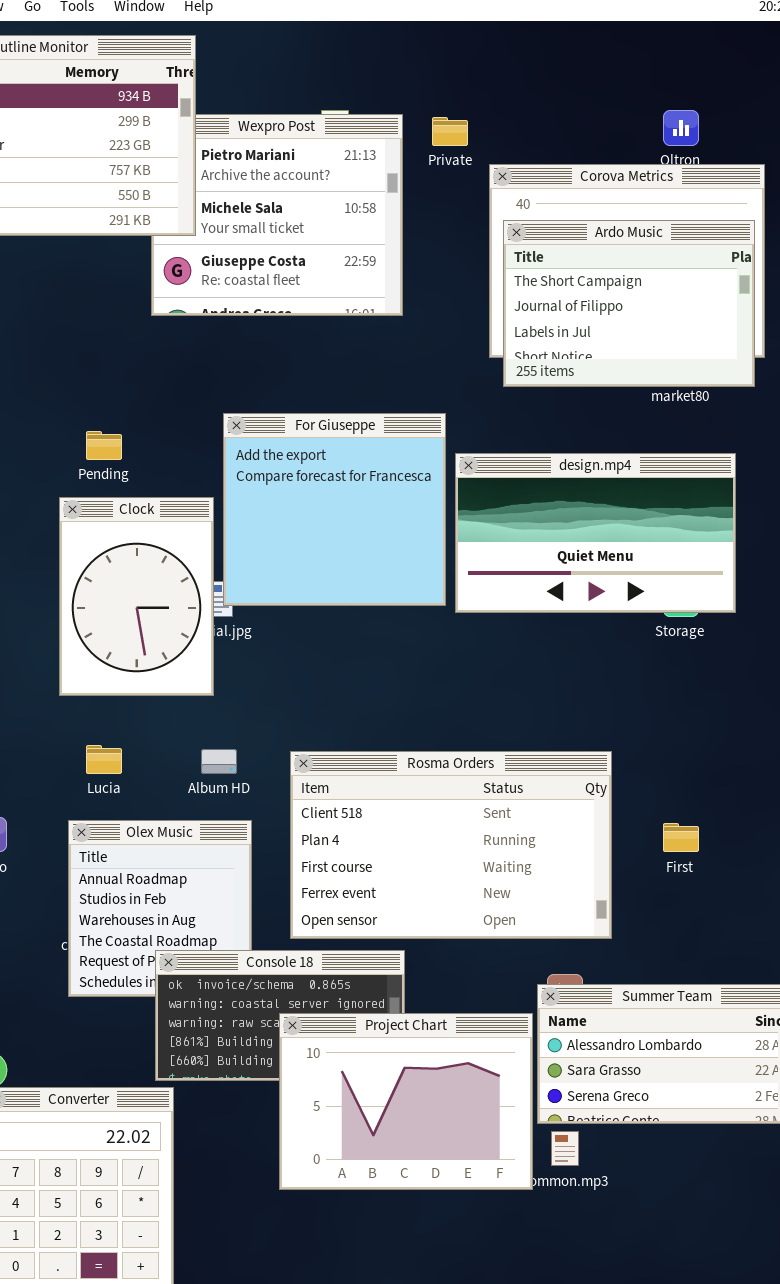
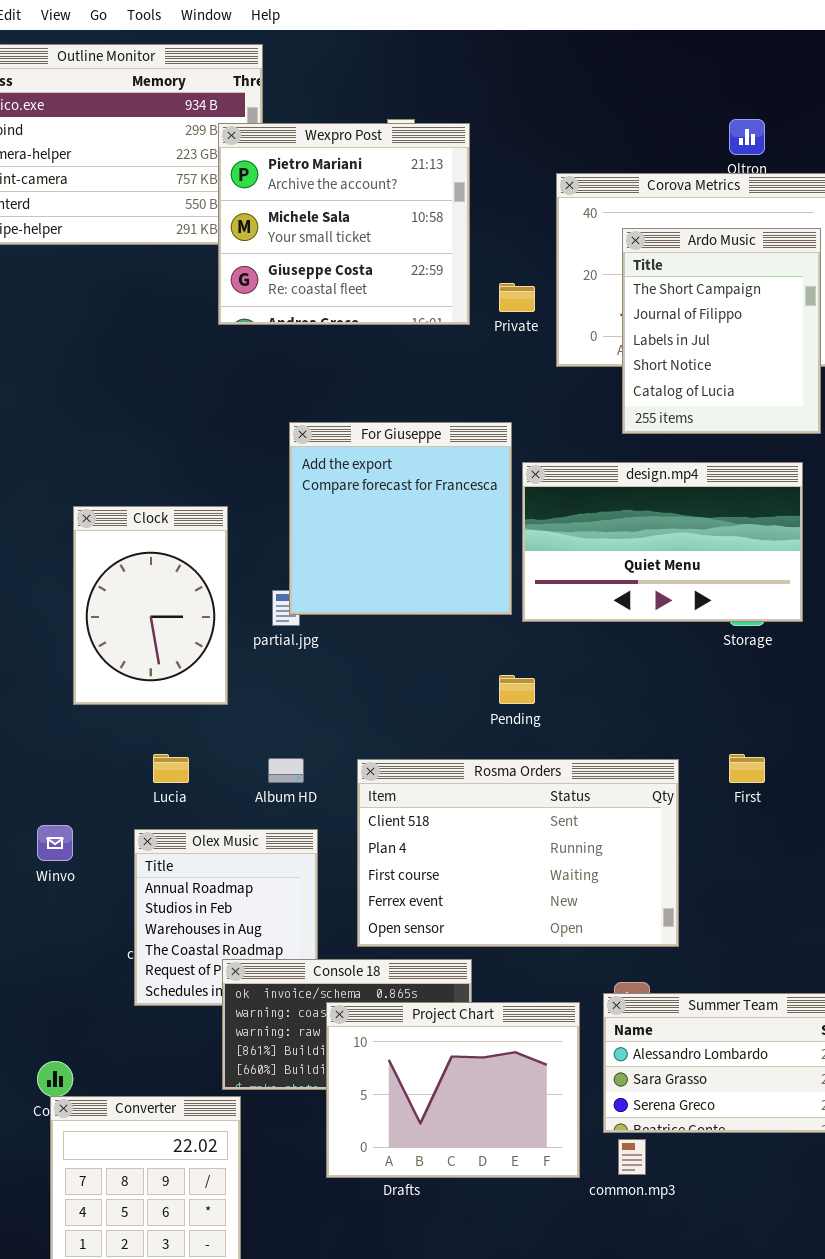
Wexpro Post: [151,114,403,316] -> [218,123,470,325], raised
Private: [432,117,468,146] -> [499,283,535,312], moved
Ardo Music: [503,220,755,387] -> [622,228,821,434], resized
Pending: [86,431,122,460] -> [499,675,535,704], moved
Clock: [59,497,214,696] -> [73,506,228,705], moved
First: [663,823,699,852] -> [729,754,765,783], moved
Project Chart: [279,1013,533,1190] -> [326,1002,580,1178], moved

